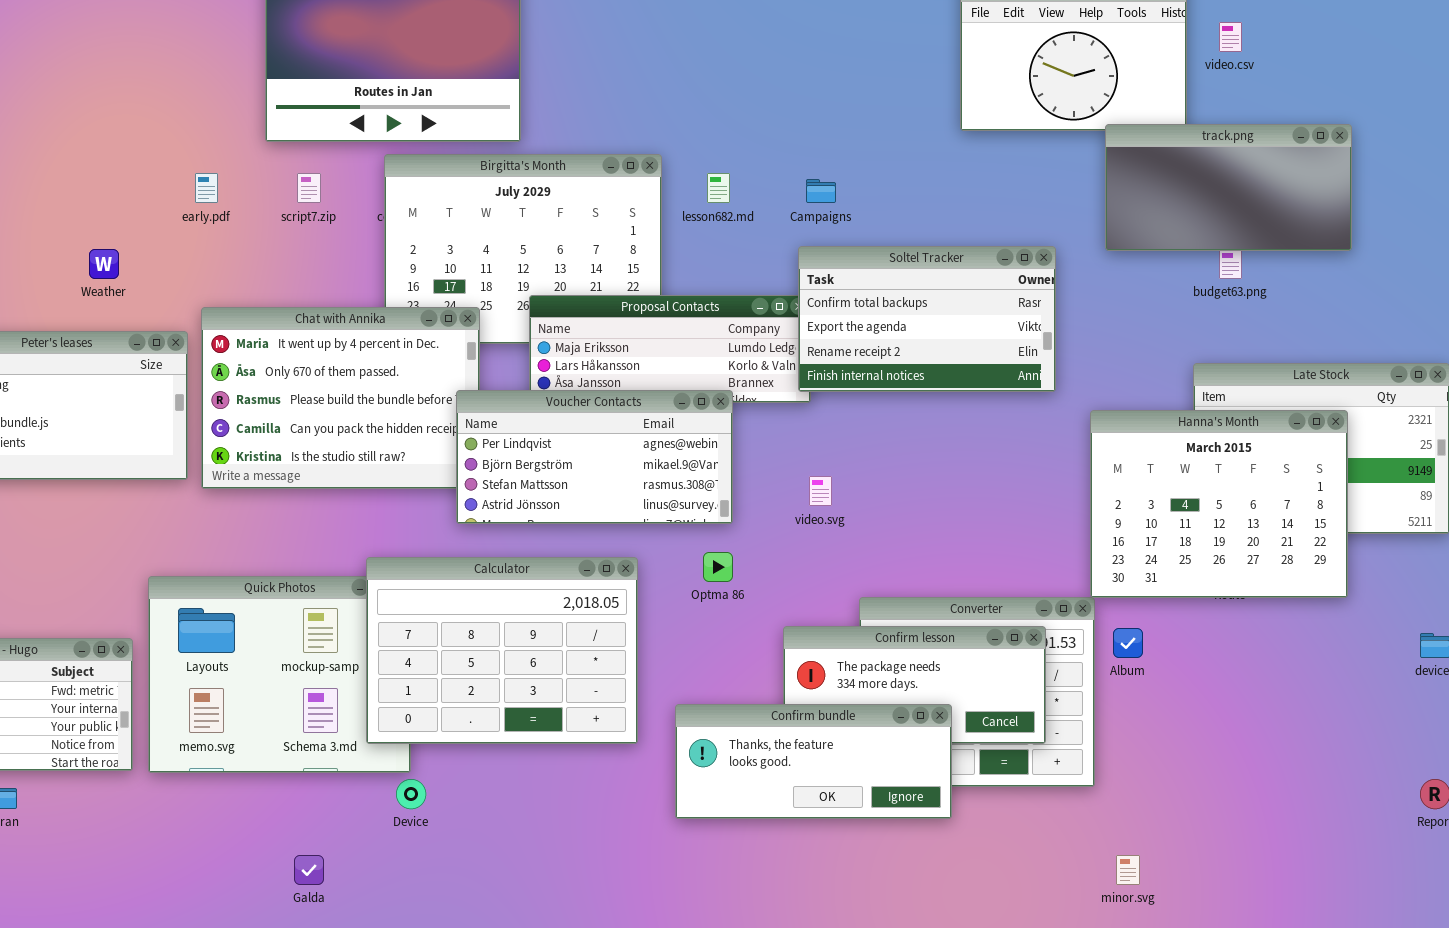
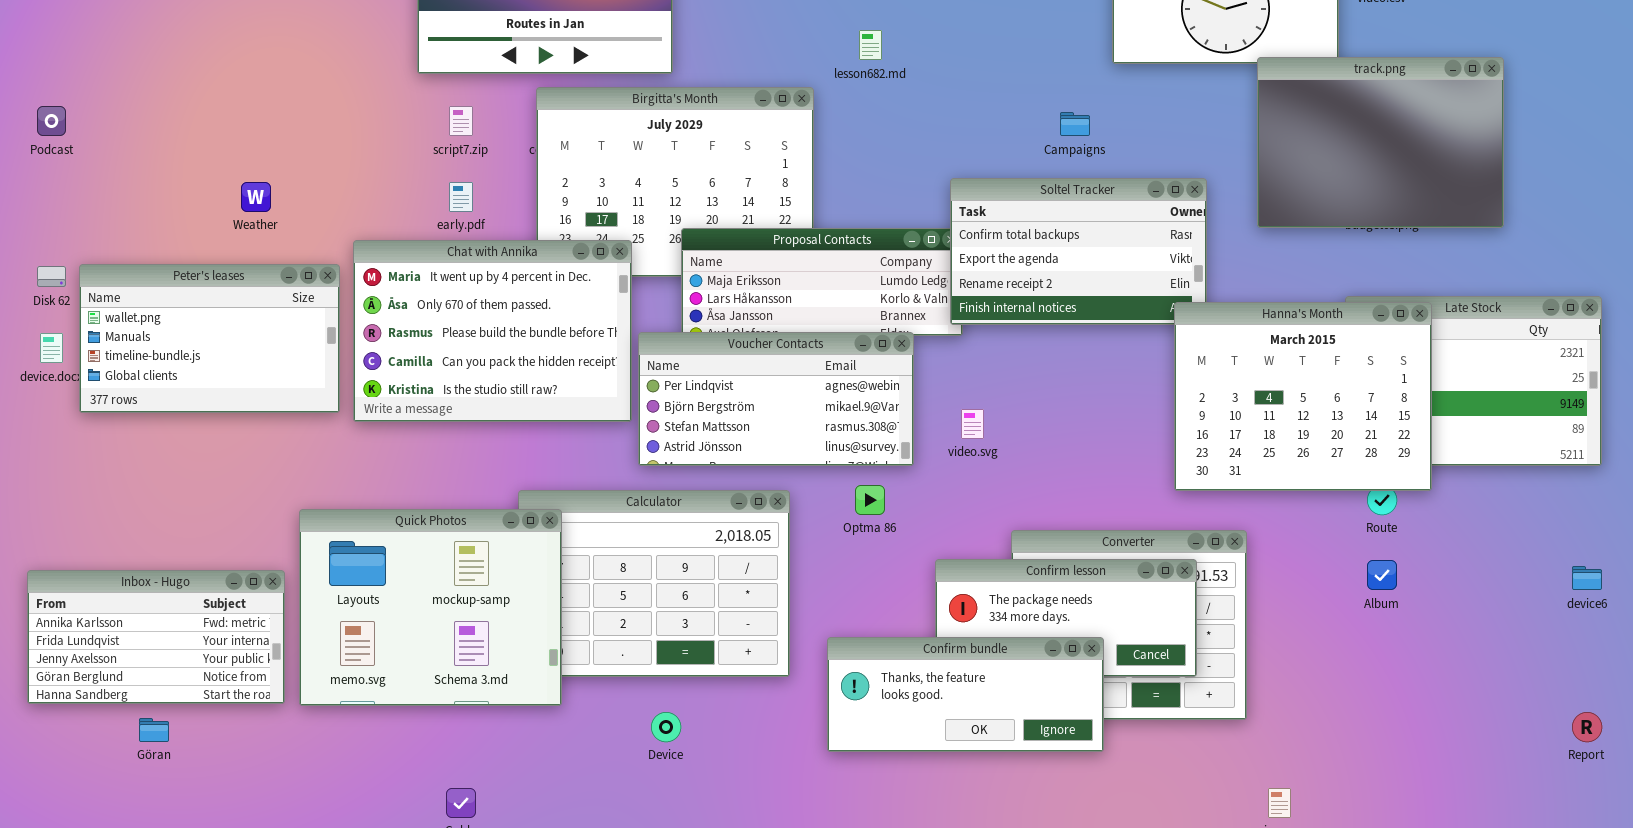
track.png: [1105,124,1352,251] -> [1257,57,1504,228], resized
early.pdf: [195,173,218,203] -> [449,182,473,212], moved
lesson682.md: [707,173,730,203] -> [859,30,882,60], moved
Campaigns: [806,179,836,203] -> [1060,112,1090,136], moved
Voucher Contacts: [456,390,733,524] -> [638,332,914,466], moved
Hanna's Month: [1090,410,1348,598] -> [1174,302,1432,491], moved
Quick Photos: [148,576,411,773] -> [299,509,562,706], raised
Album: [1113,628,1143,658] -> [1367,560,1397,590], moved
Device: [396,779,426,809] -> [651,712,681,742], moved

